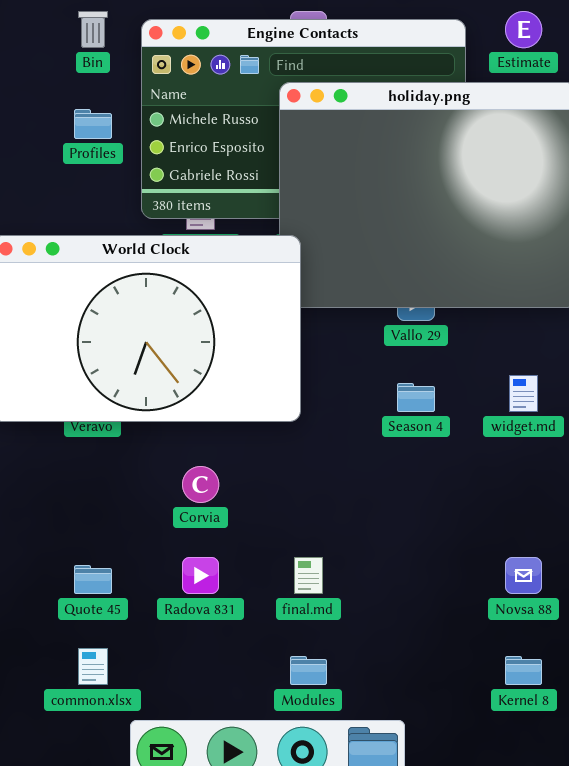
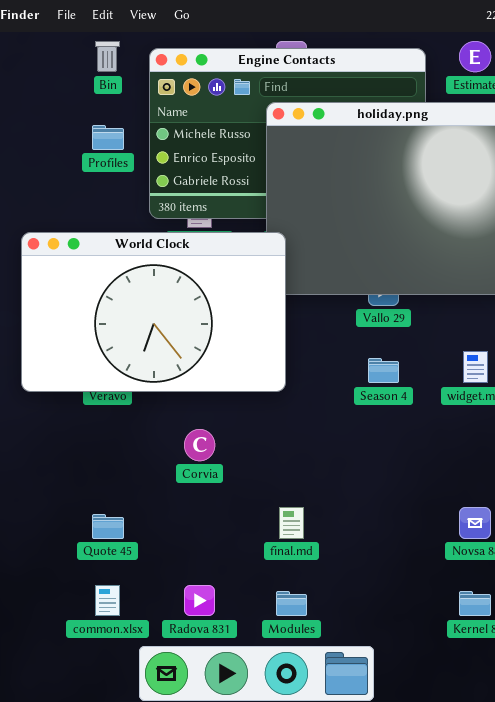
Radova 831: [182,557,219,594] -> [184,585,215,616], moved

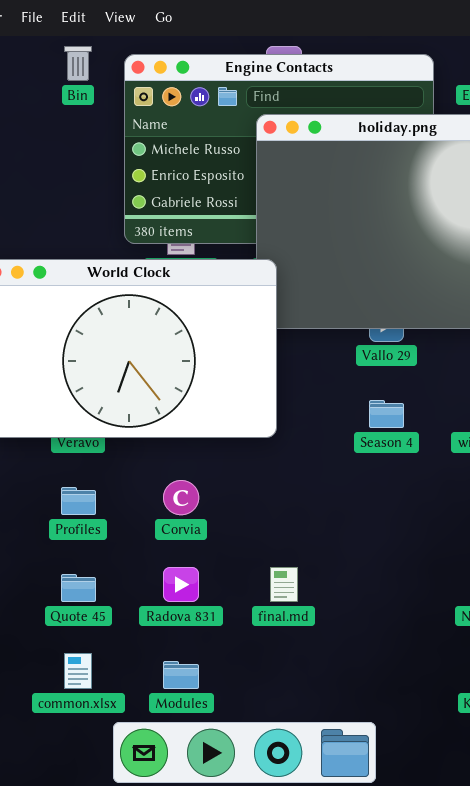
Profiles: [92,125,124,150] -> [61,487,96,515], moved
Radova 831: [184,585,215,616] -> [163,567,199,602], moved
Modules: [276,591,307,616] -> [163,661,199,689], moved

